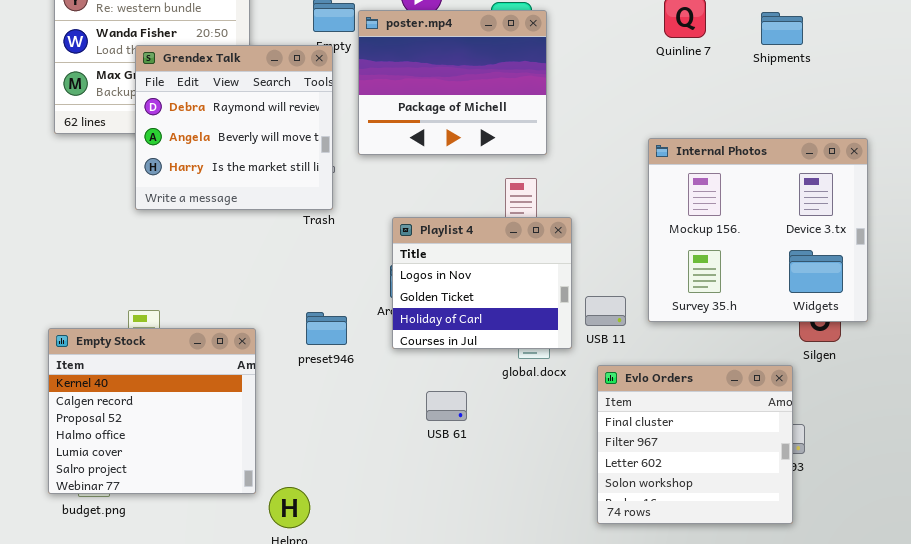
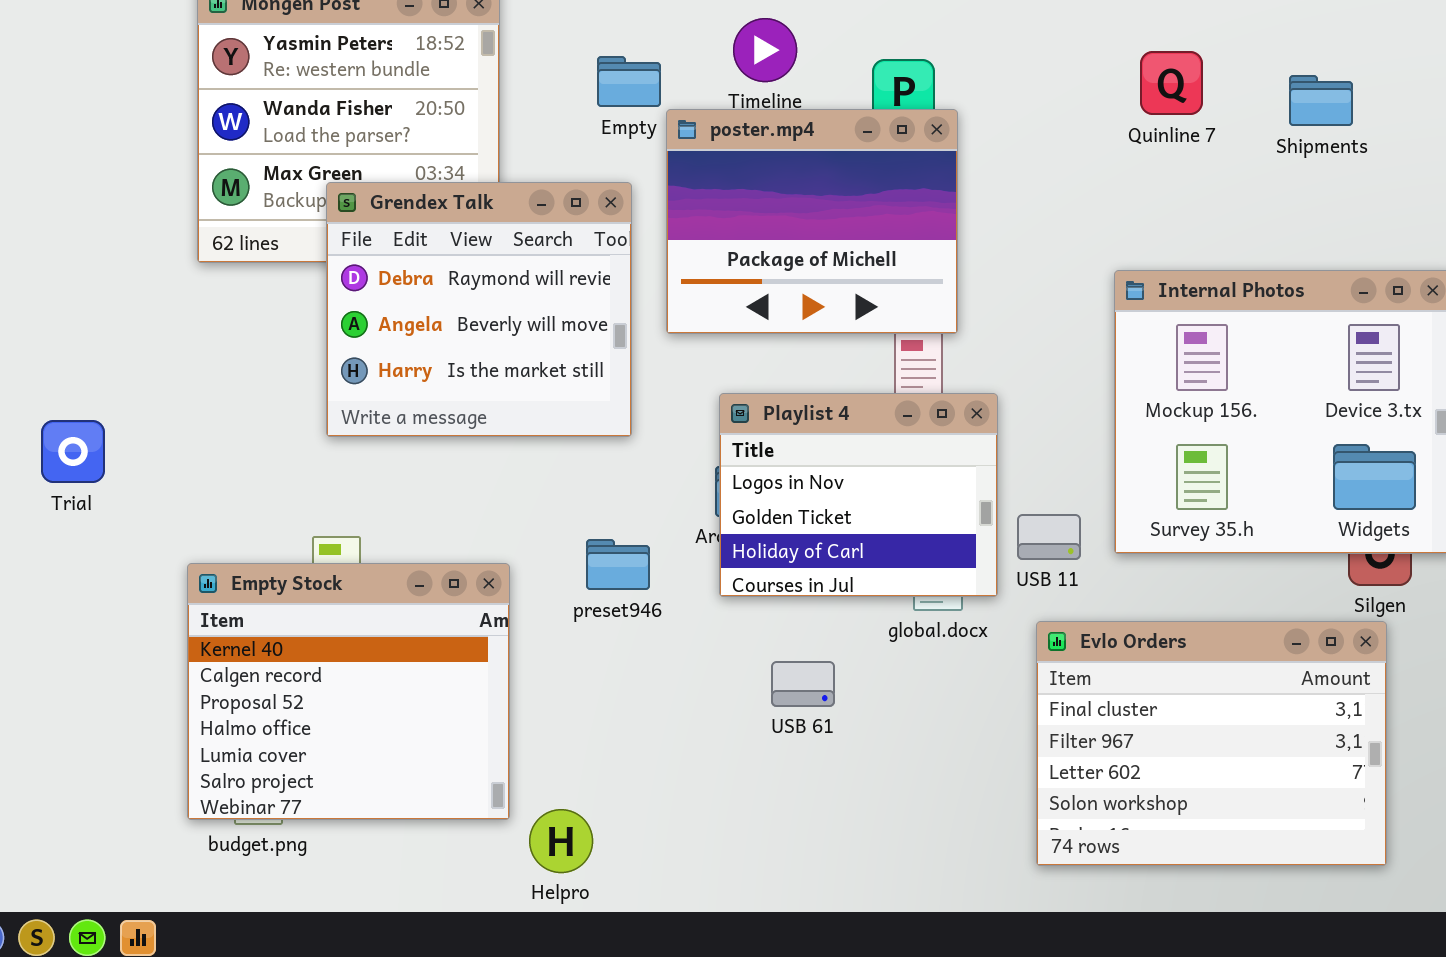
poster.mp4: [358,10,547,155] -> [666,109,958,334], moved
Grendex Talk: [135,45,333,210] -> [326,182,632,437], moved
Evlo Orders: [597,365,793,524] -> [1036,621,1387,866], resized

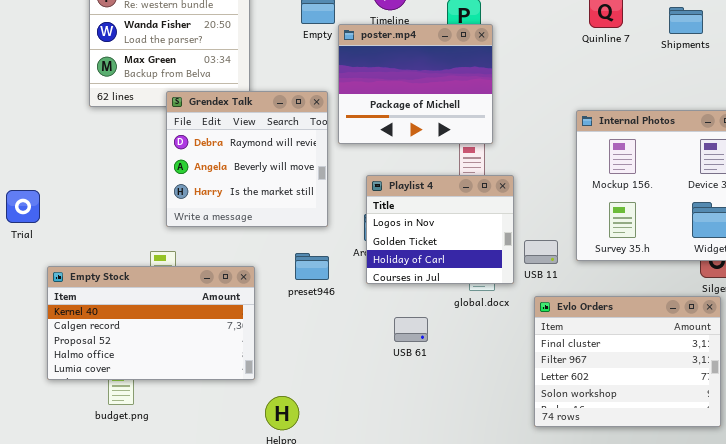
Grendex Talk: [326,182,632,437] -> [166,91,328,227], moved
Empty Stock: [187,563,510,820] -> [47,266,255,380], resized

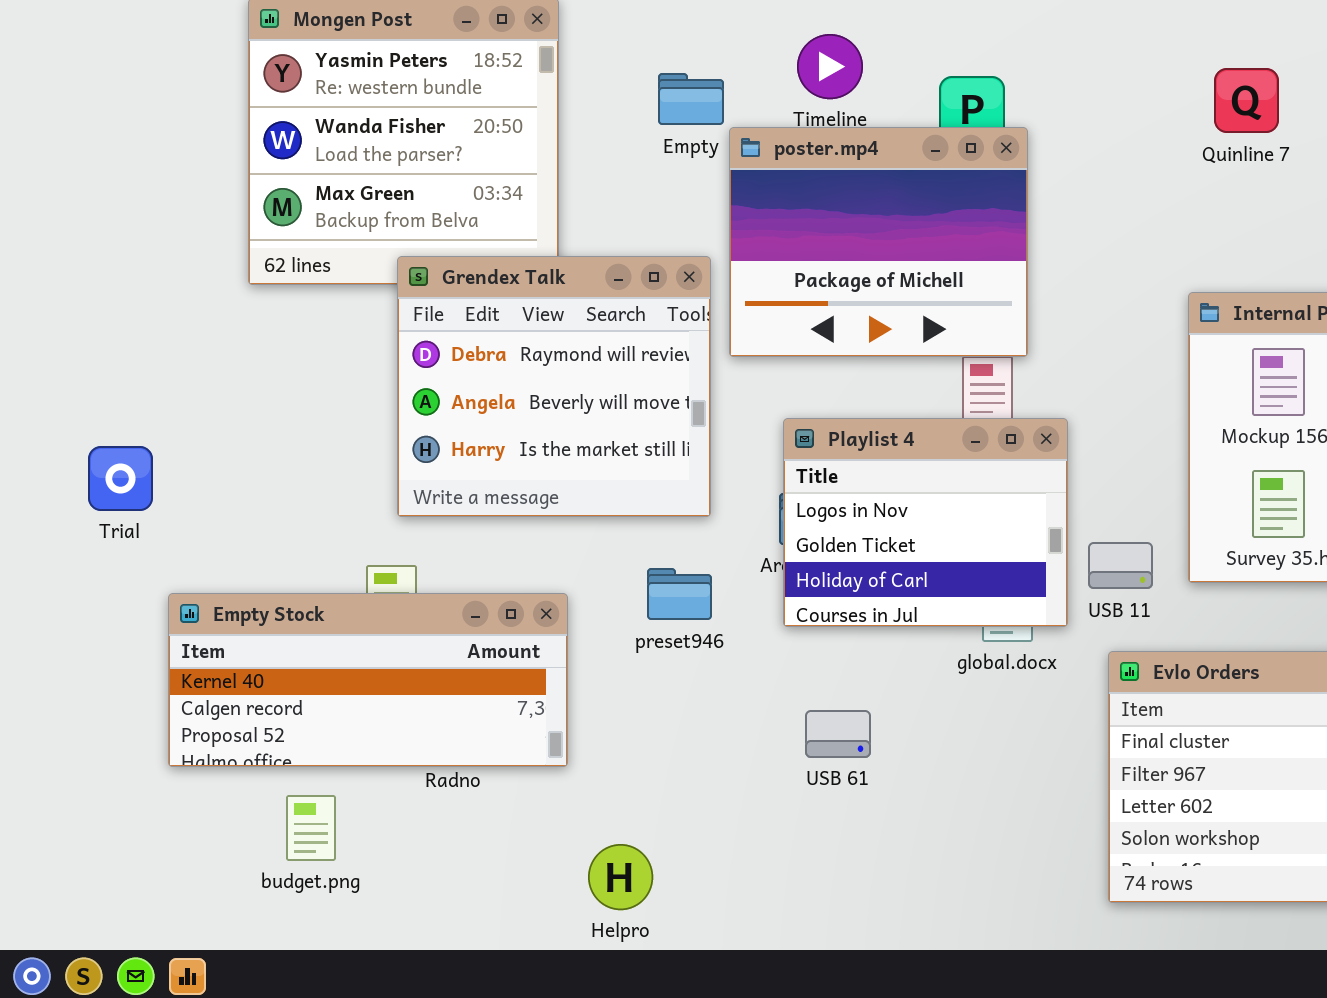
Empty Stock: [47,266,255,380] -> [168,593,568,767], resized
USB 61: [394,317,428,342] -> [805,710,871,758], moved

